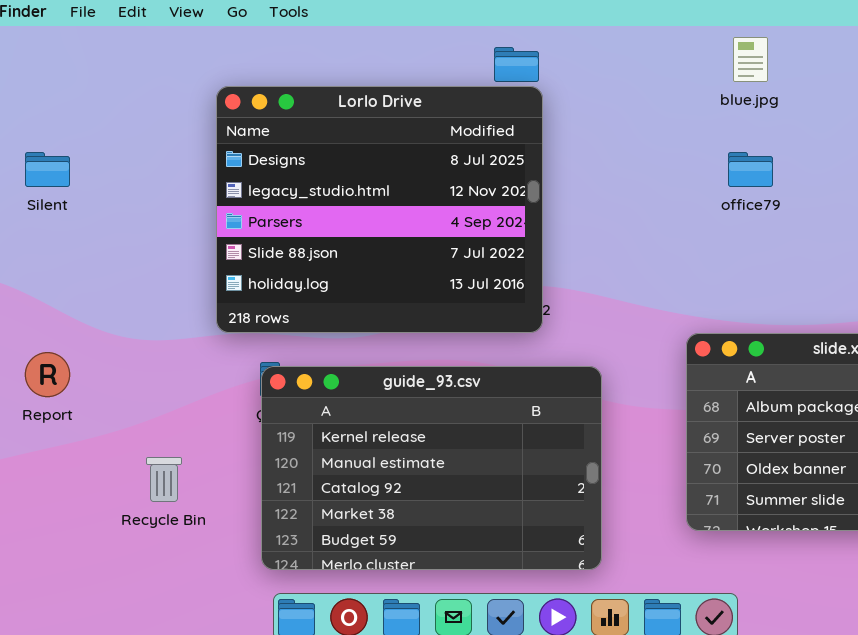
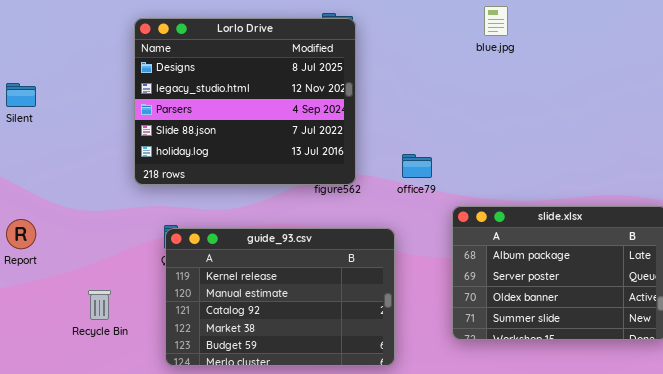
Lorlo Drive: [216,86,543,333] -> [134,18,356,185], moved
office79: [728,152,773,187] -> [402,154,432,178], moved

